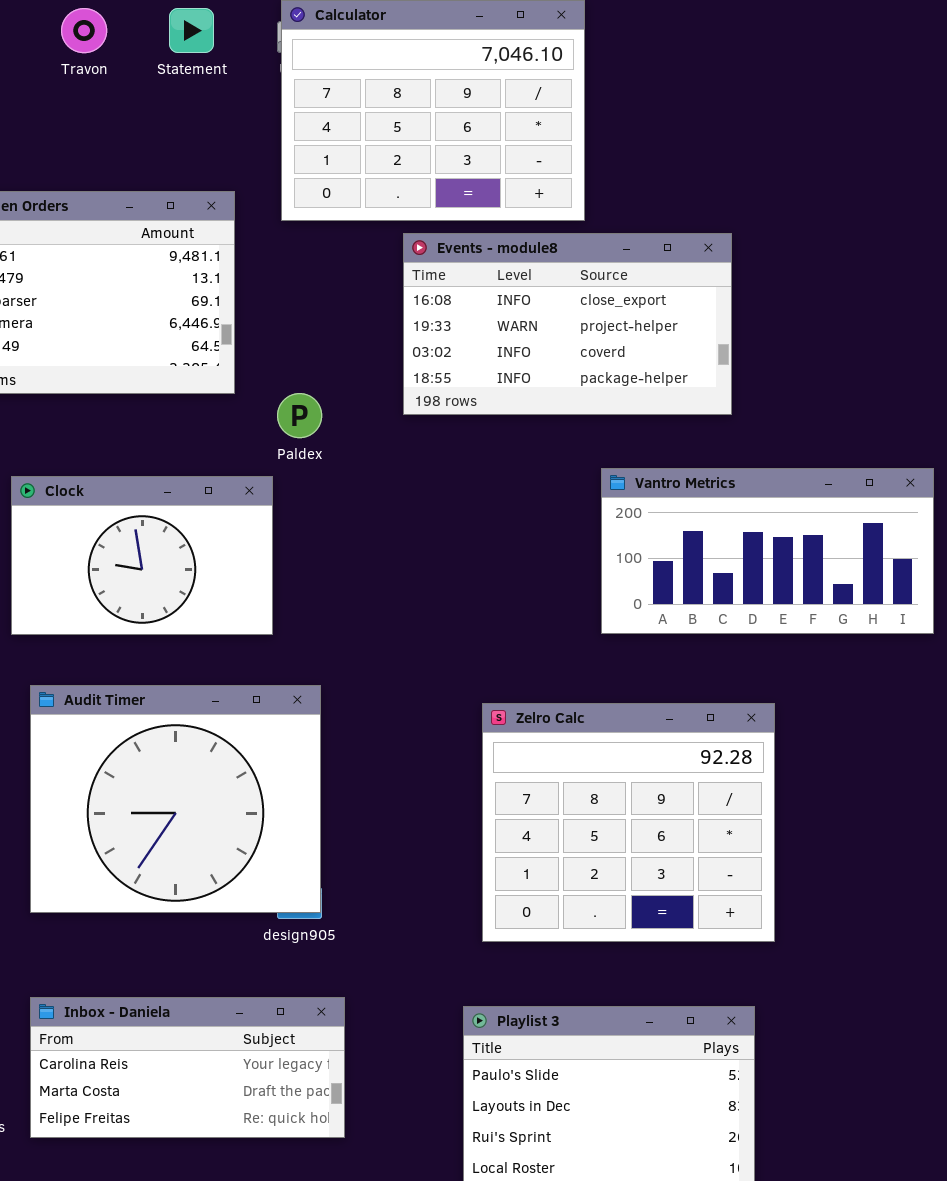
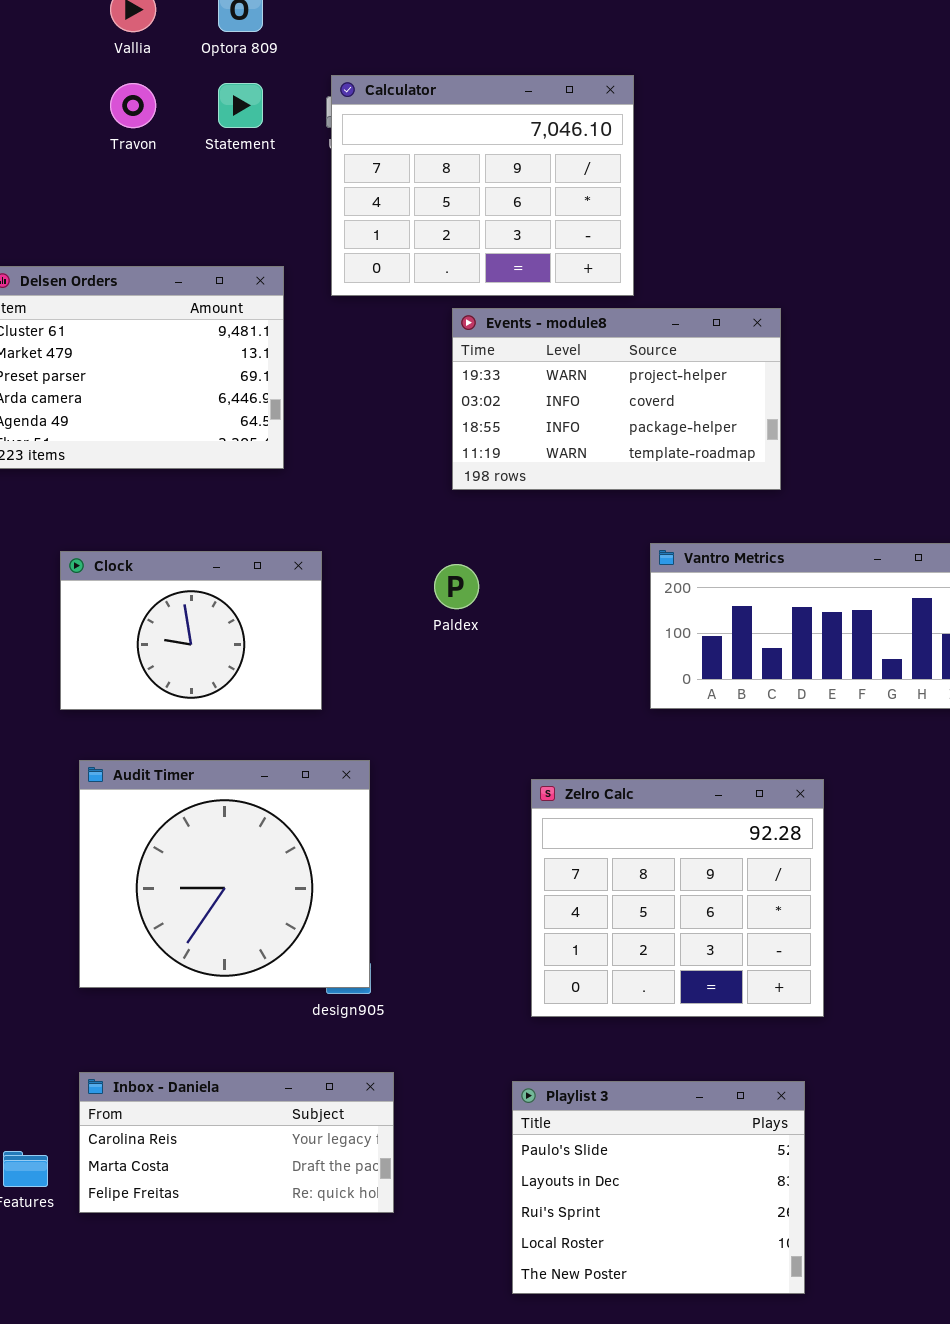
Events - module8: [403,233,732,415] -> [452,308,781,490], scrolled down 1 row
Paldex: [277,393,322,438] -> [434,564,479,609], moved

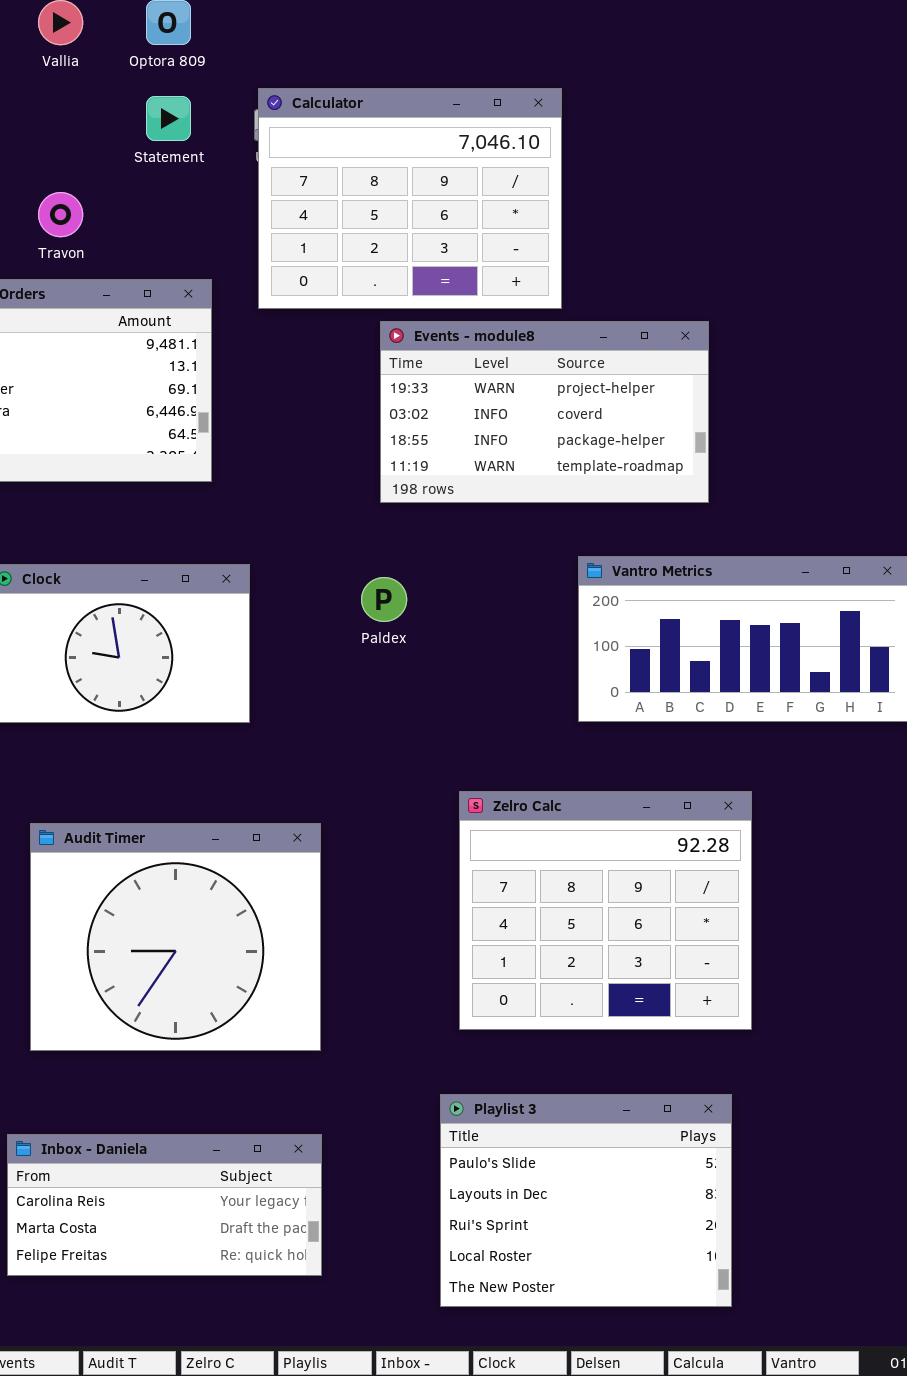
Travon: [110,83,156,128] -> [38,192,83,237], moved
Audit Timer: [79,760,370,988] -> [30,823,321,1051], moved
Inbox - Daniela: [79,1072,394,1213] -> [7,1134,322,1276], moved

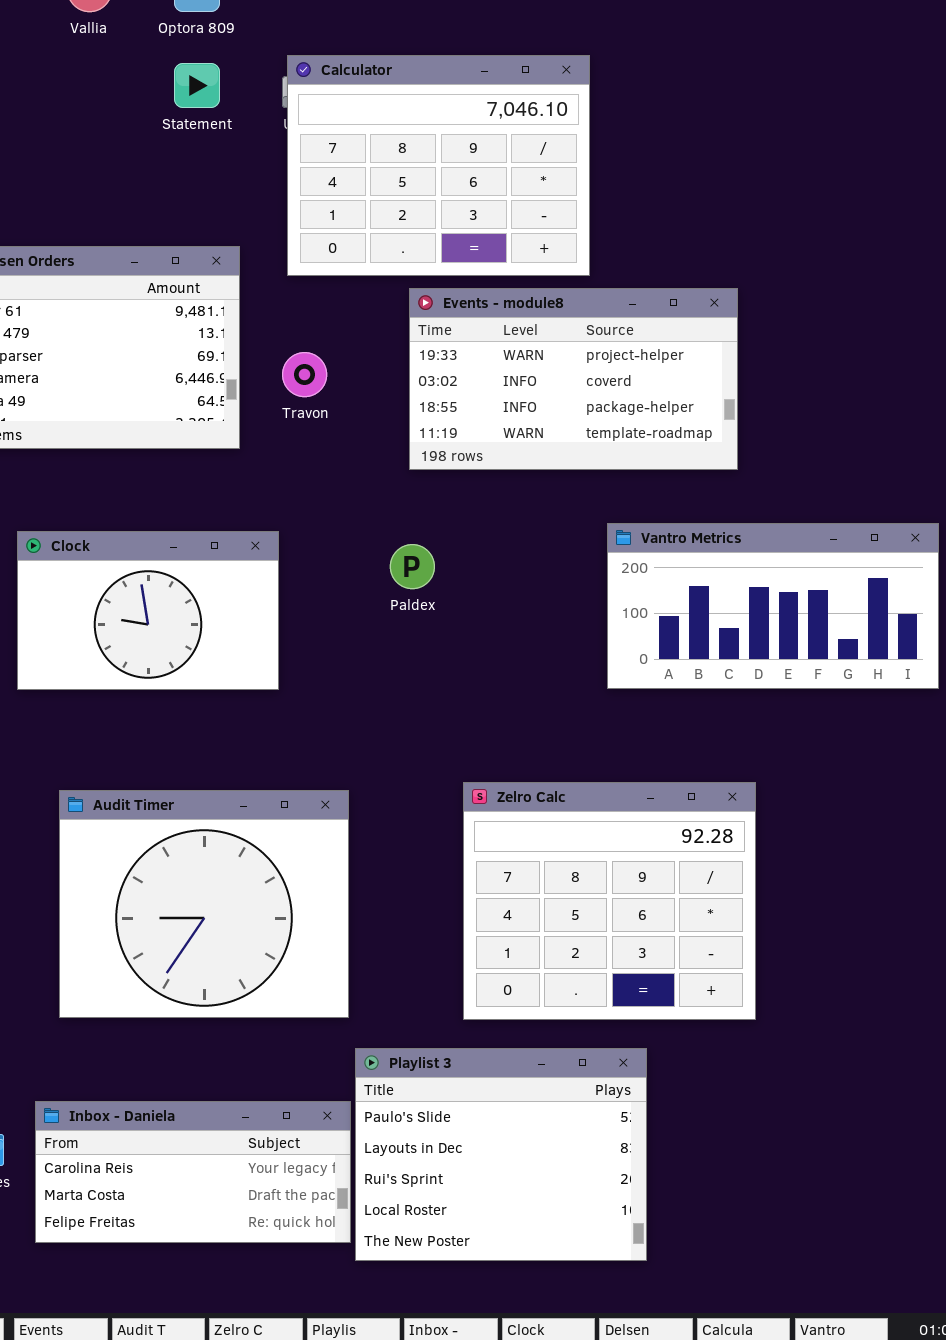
Travon: [38,192,83,237] -> [282,352,327,397], moved
Zelro Calc: [459,791,752,1030] -> [463,782,756,1020], moved
Playlist 3: [440,1094,732,1307] -> [355,1048,647,1261], moved

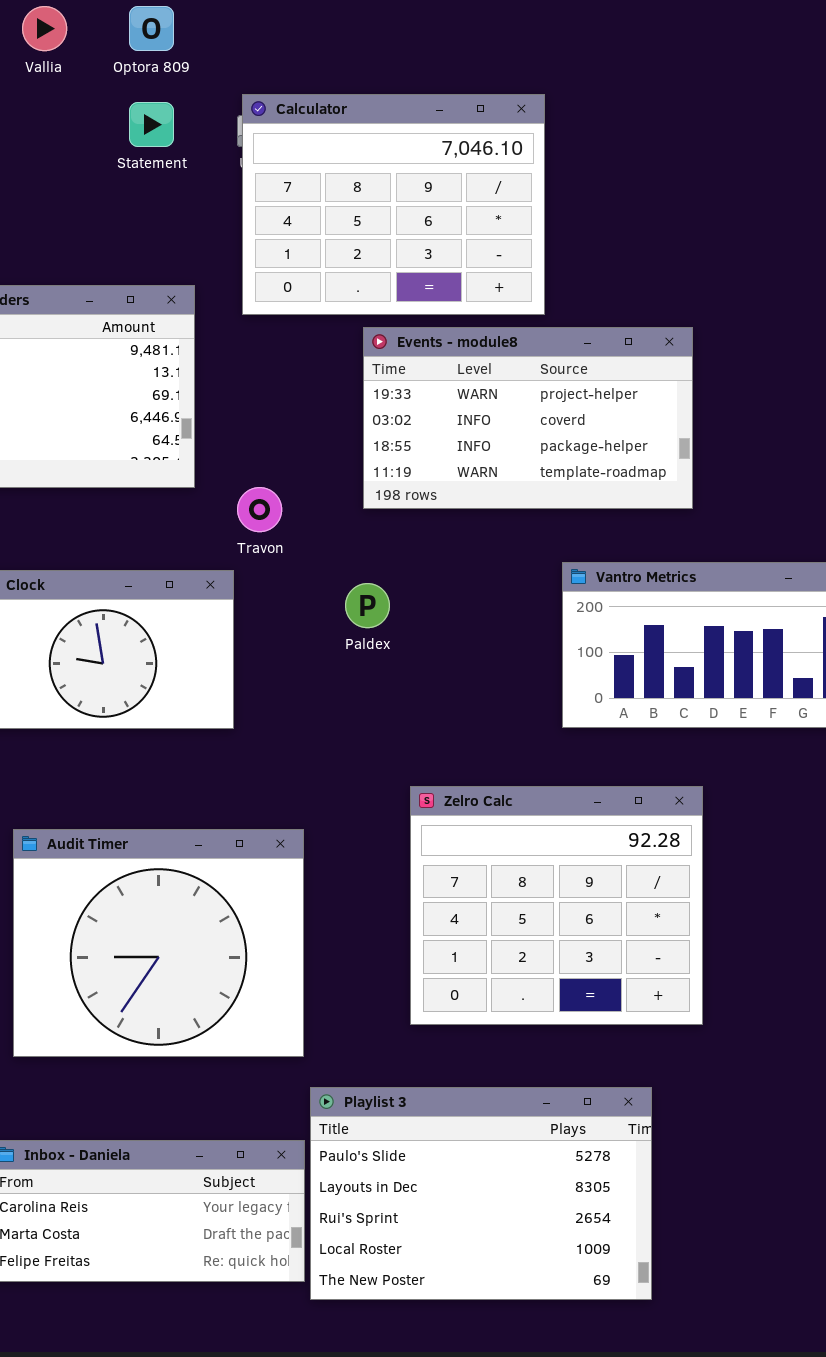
Travon: [282,352,327,397] -> [237,487,282,532], moved
Zelro Calc: [463,782,756,1020] -> [410,786,703,1025], moved
Playlist 3: [355,1048,647,1261] -> [310,1087,652,1300], resized

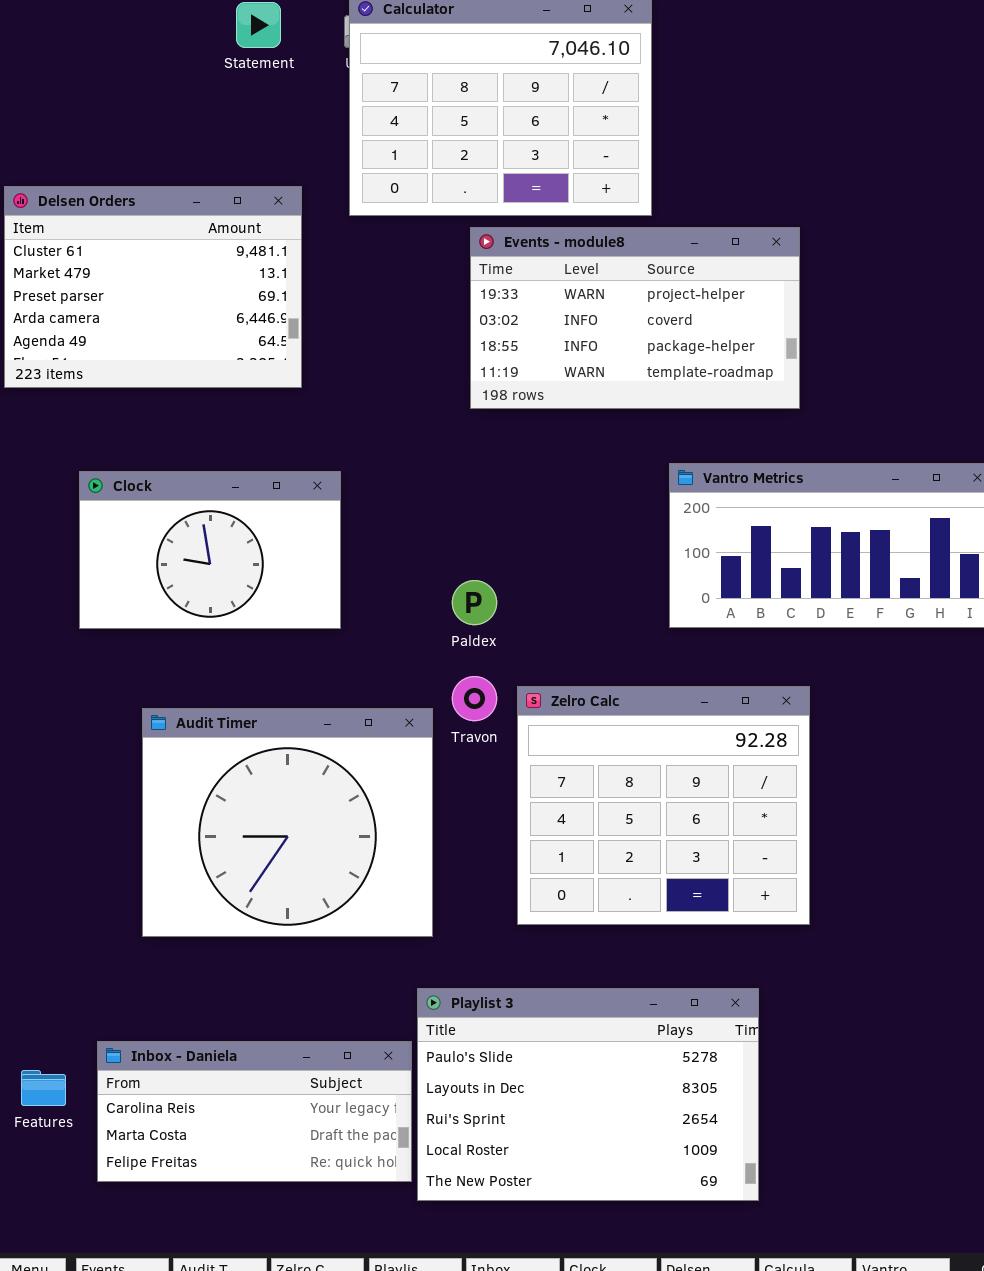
Travon: [237,487,282,532] -> [452,676,497,721], moved
Paldex: [345,583,390,628] -> [452,580,497,625], moved
Audit Timer: [13,829,304,1057] -> [142,708,433,937], moved

